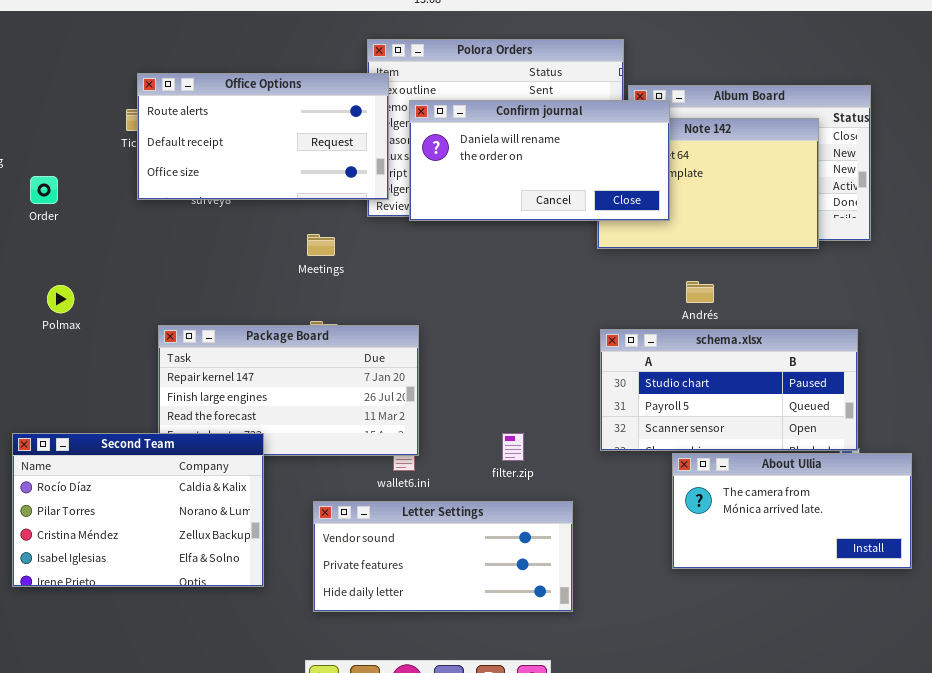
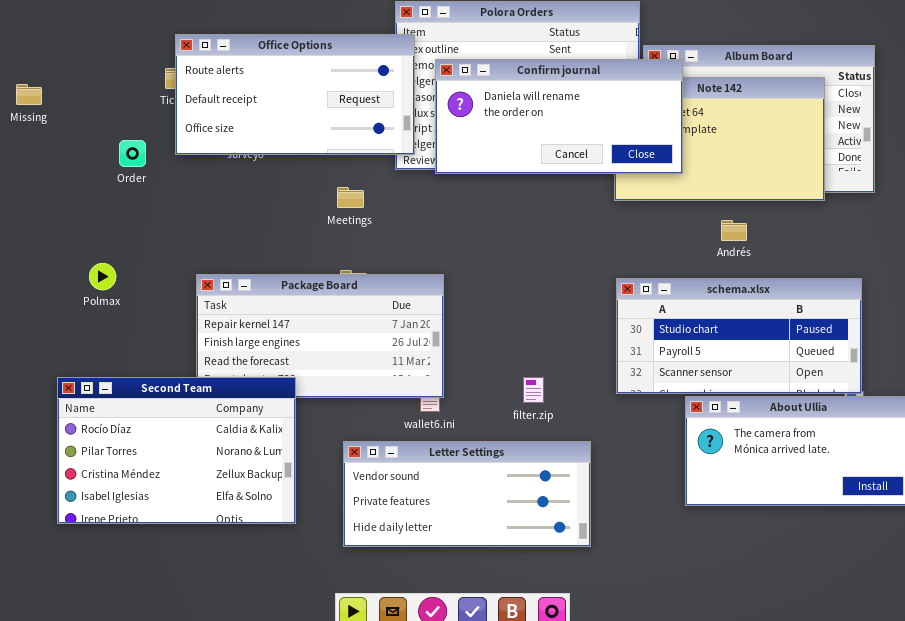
Order: [30,176,58,204] -> [119,140,146,167], moved
Andrés: [686,281,714,303] -> [721,220,747,241], moved
Polmax: [47,285,74,313] -> [89,263,116,290], moved

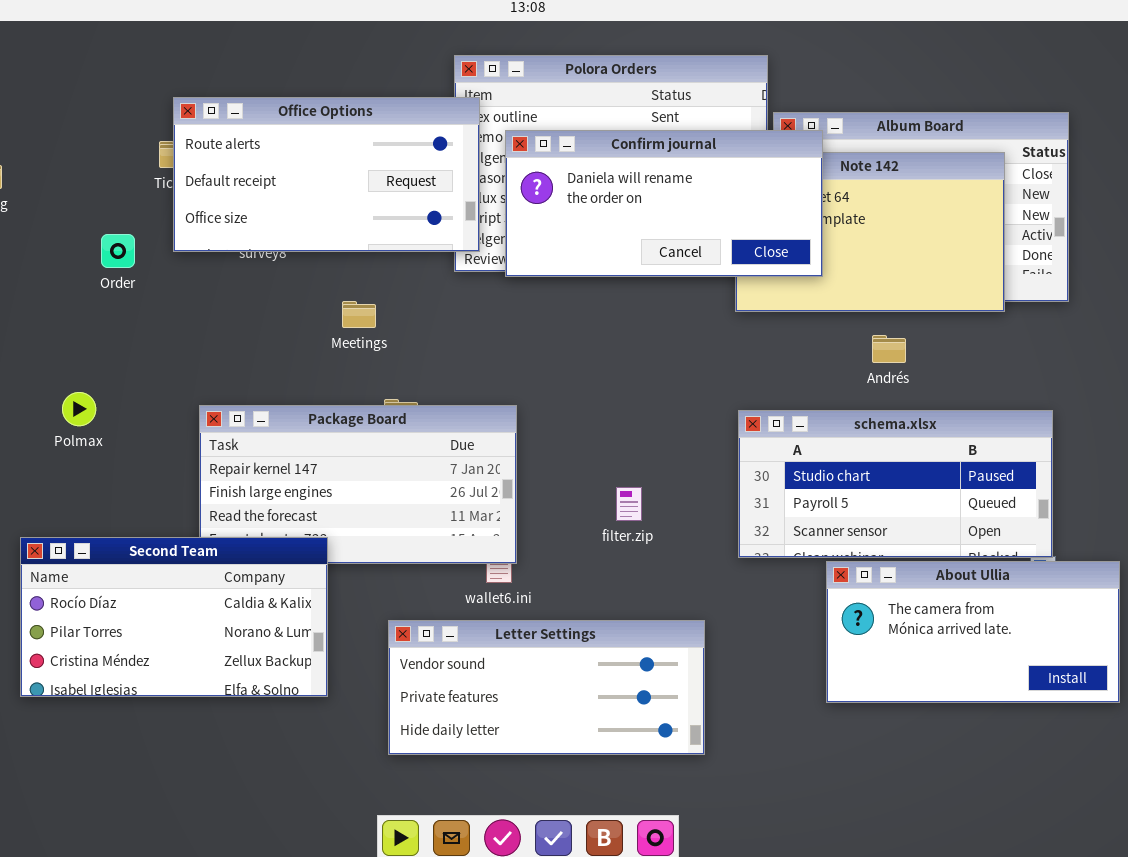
Meetings: [337,187,364,208] -> [342,301,376,328], moved
Second Team: [57,377,296,524] -> [20,537,328,697], resized
filter.zip: [523,377,544,403] -> [616,487,642,521], moved

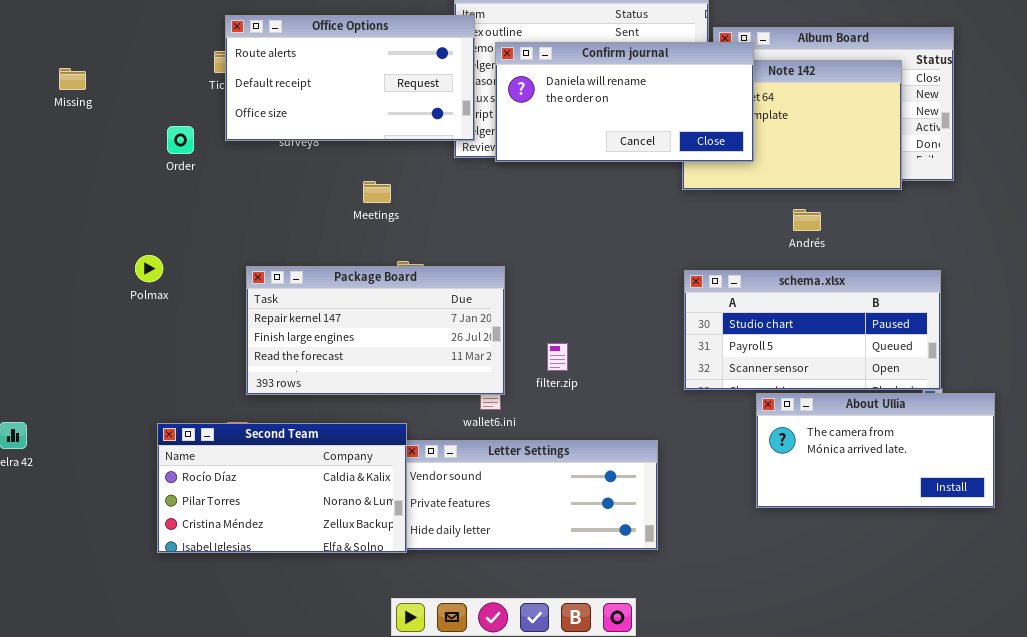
filter.zip: [616,487,642,521] -> [547,343,568,371], moved
Second Team: [20,537,328,697] -> [157,423,407,553], moved

